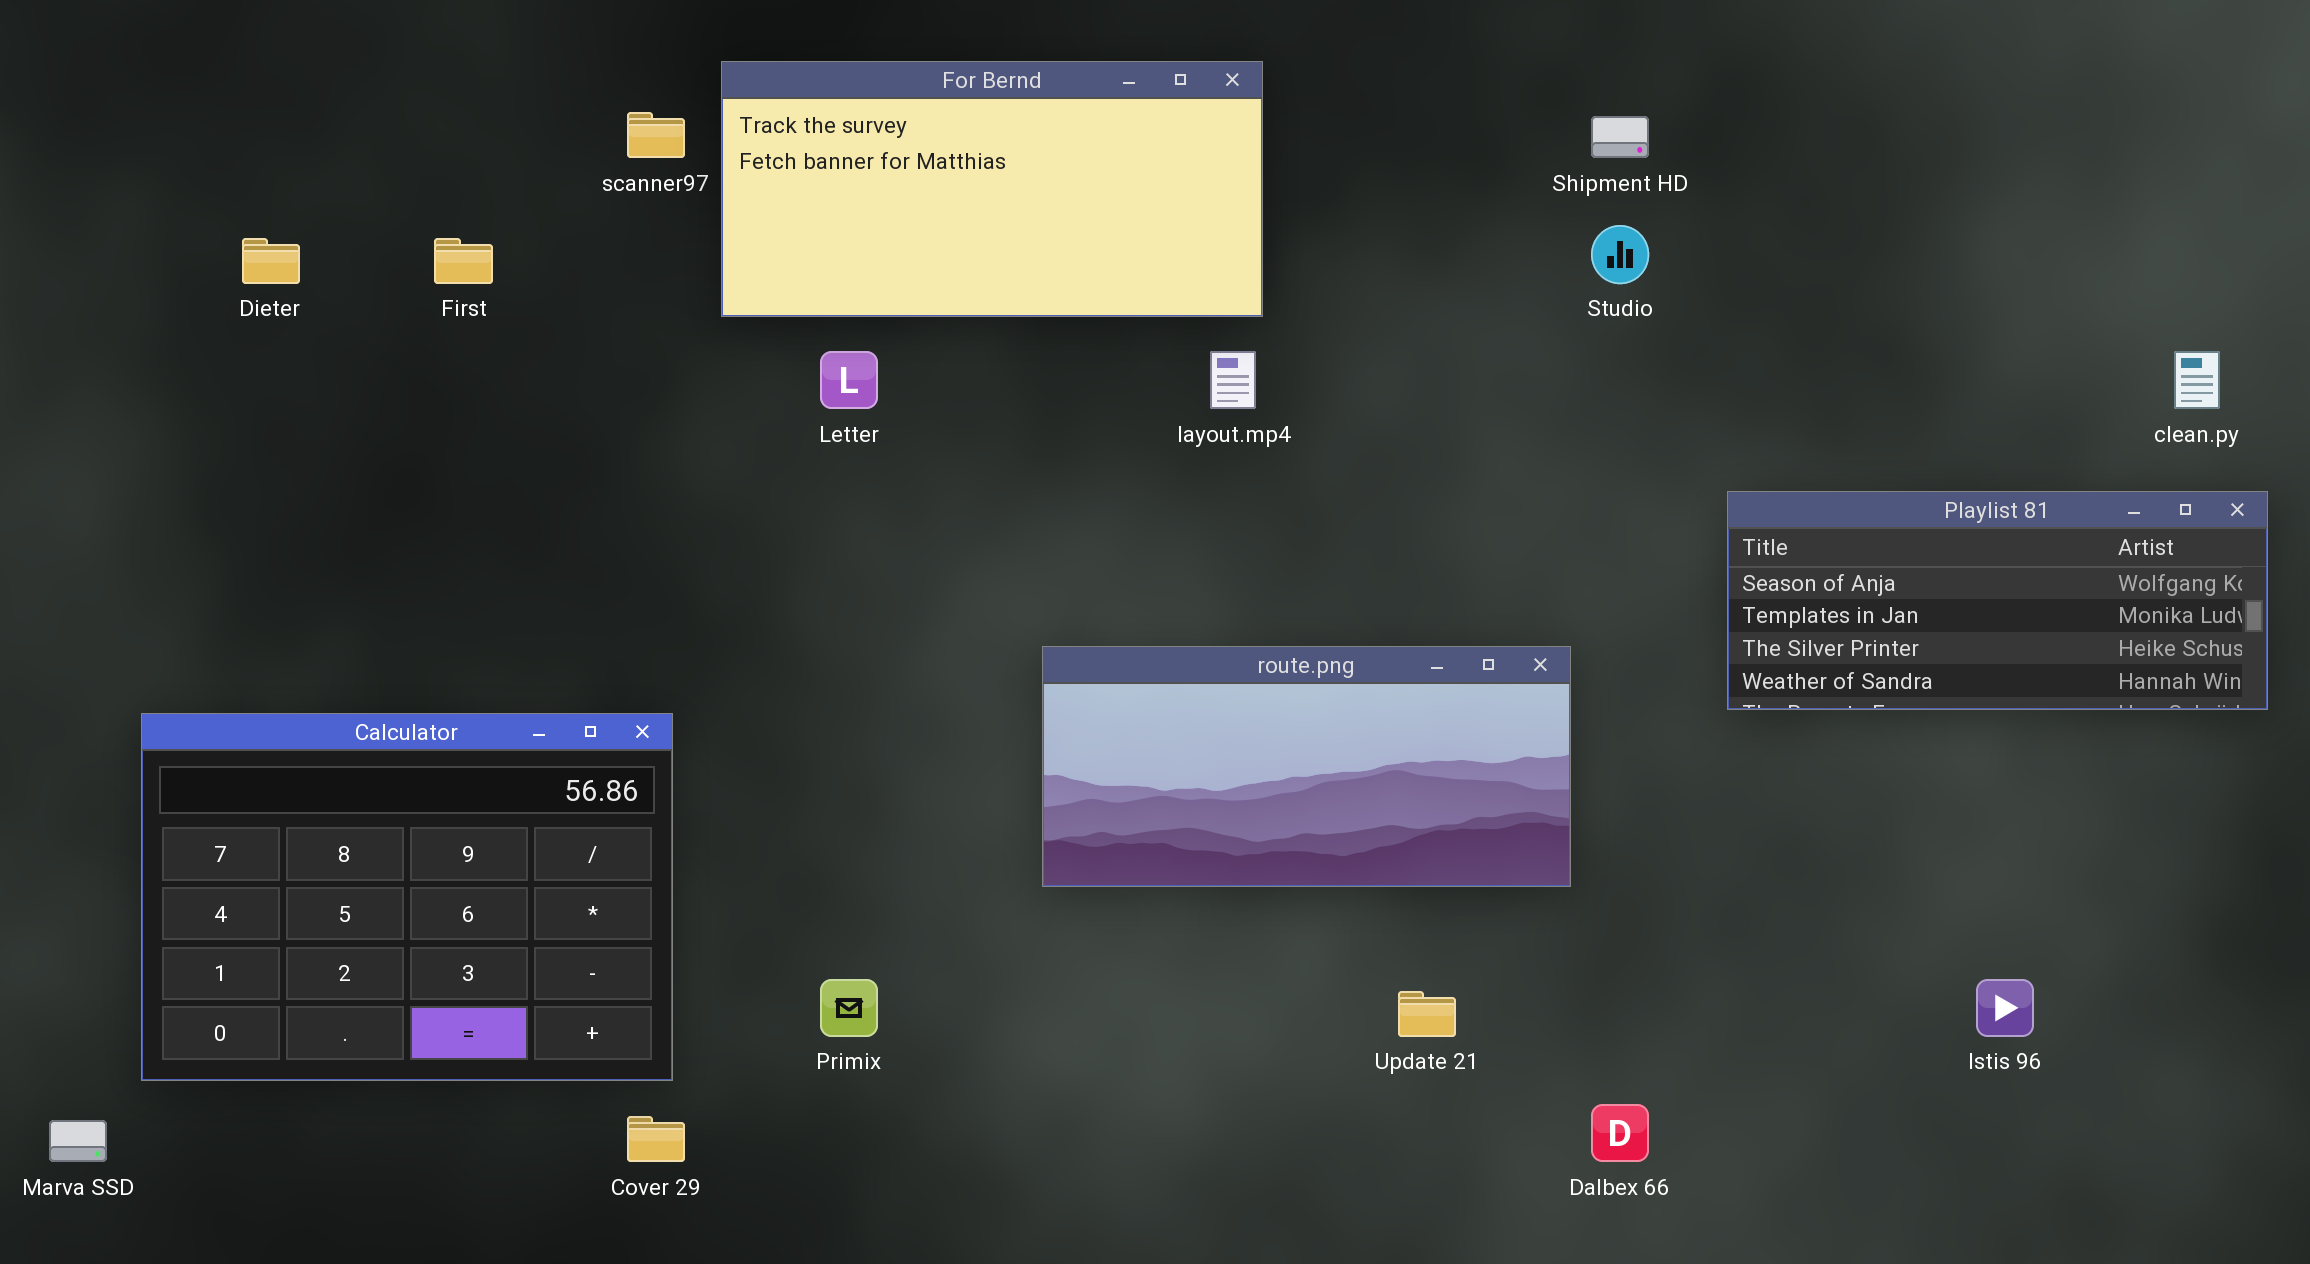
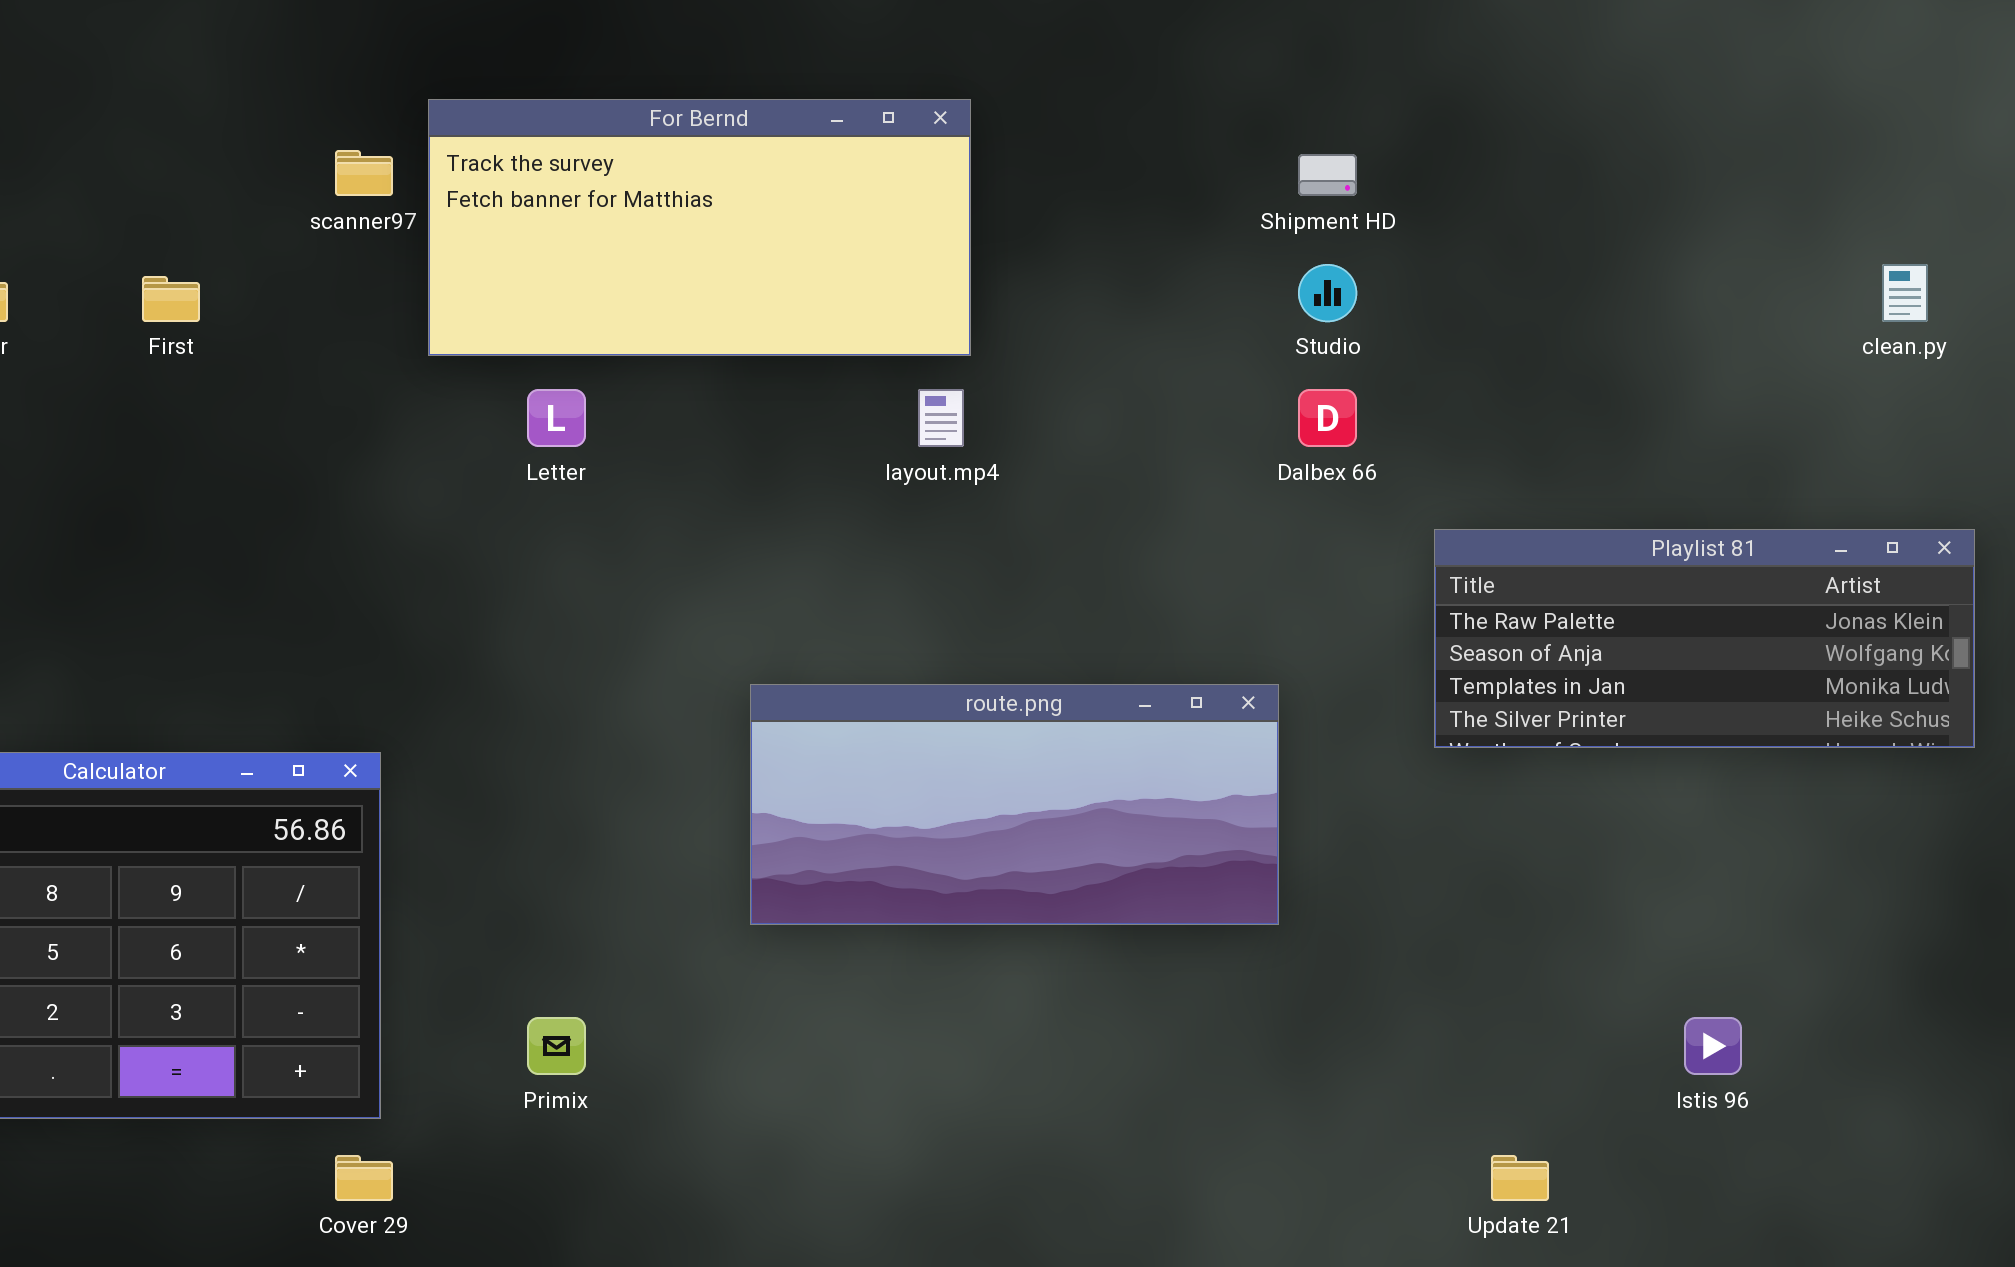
clean.py: [2174,351,2220,409] -> [1882,264,1928,322], moved
Playlist 81: [1727,491,2268,710] -> [1434,529,1975,748], scrolled up 1 row
Update 21: [1398,991,1456,1037] -> [1491,1155,1549,1201], moved
Dalbex 66: [1591,1104,1649,1162] -> [1298,389,1357,447], moved

